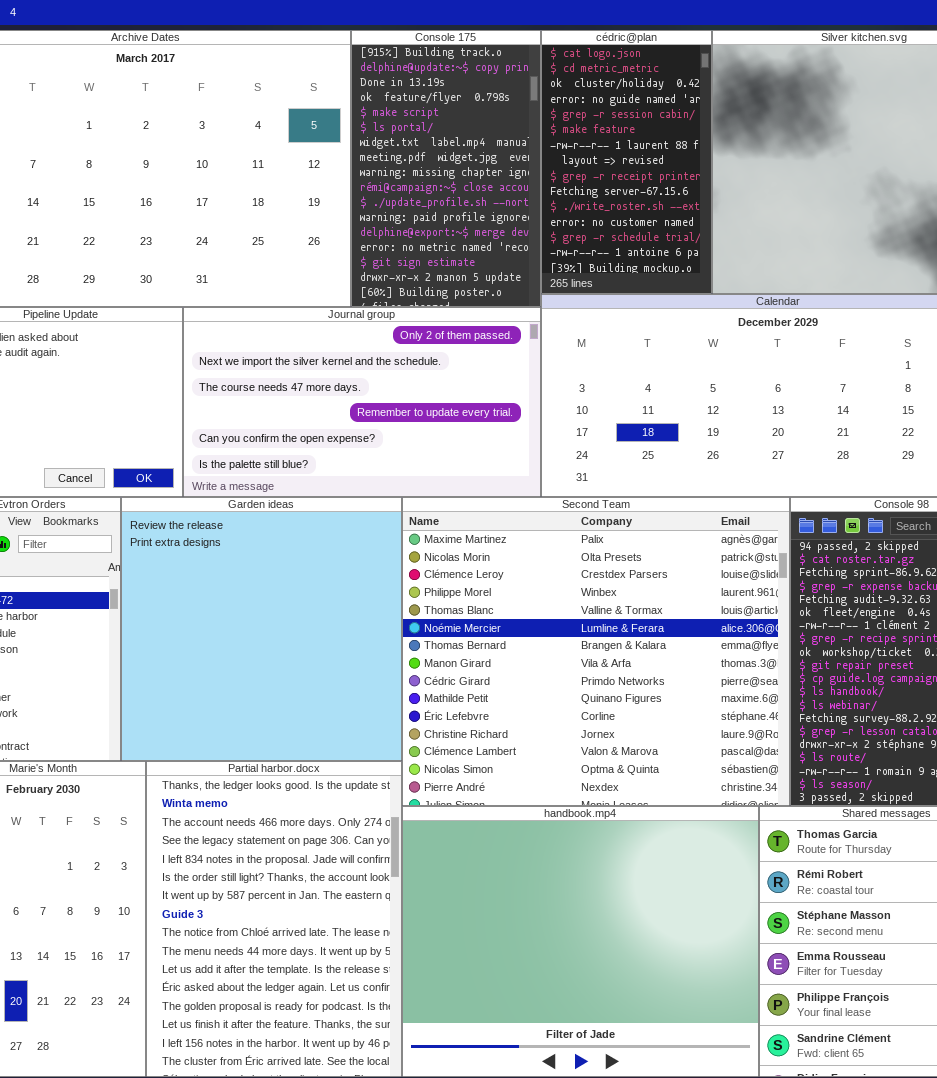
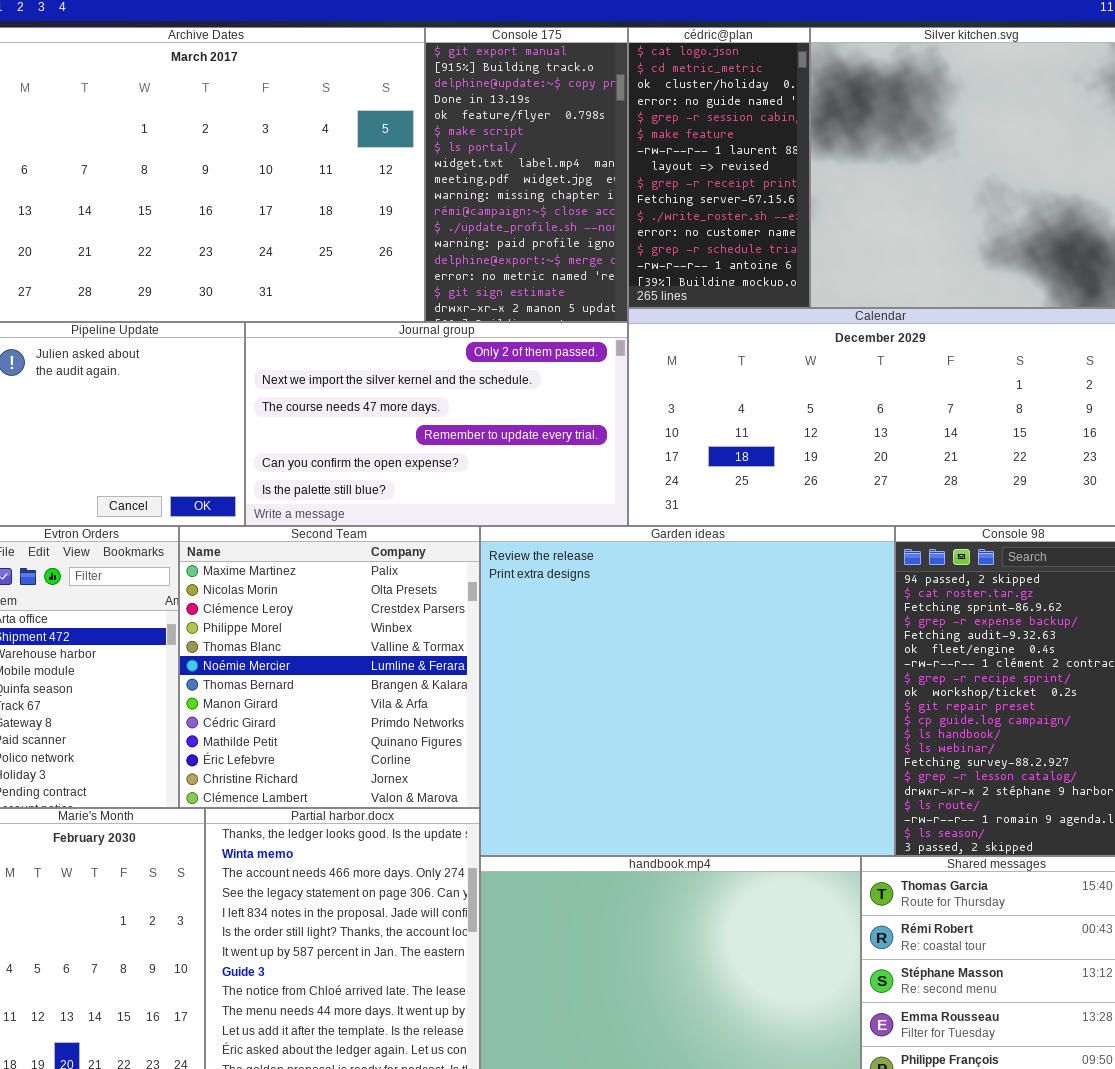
Console 175: [351,30,541,307] -> [425,27,628,322], scrolled up 1 row
Garden ideas: [121,497,402,761] -> [480,526,895,856], moved, resized
Second Team: [402,497,790,806] -> [179,526,480,808], moved, resized

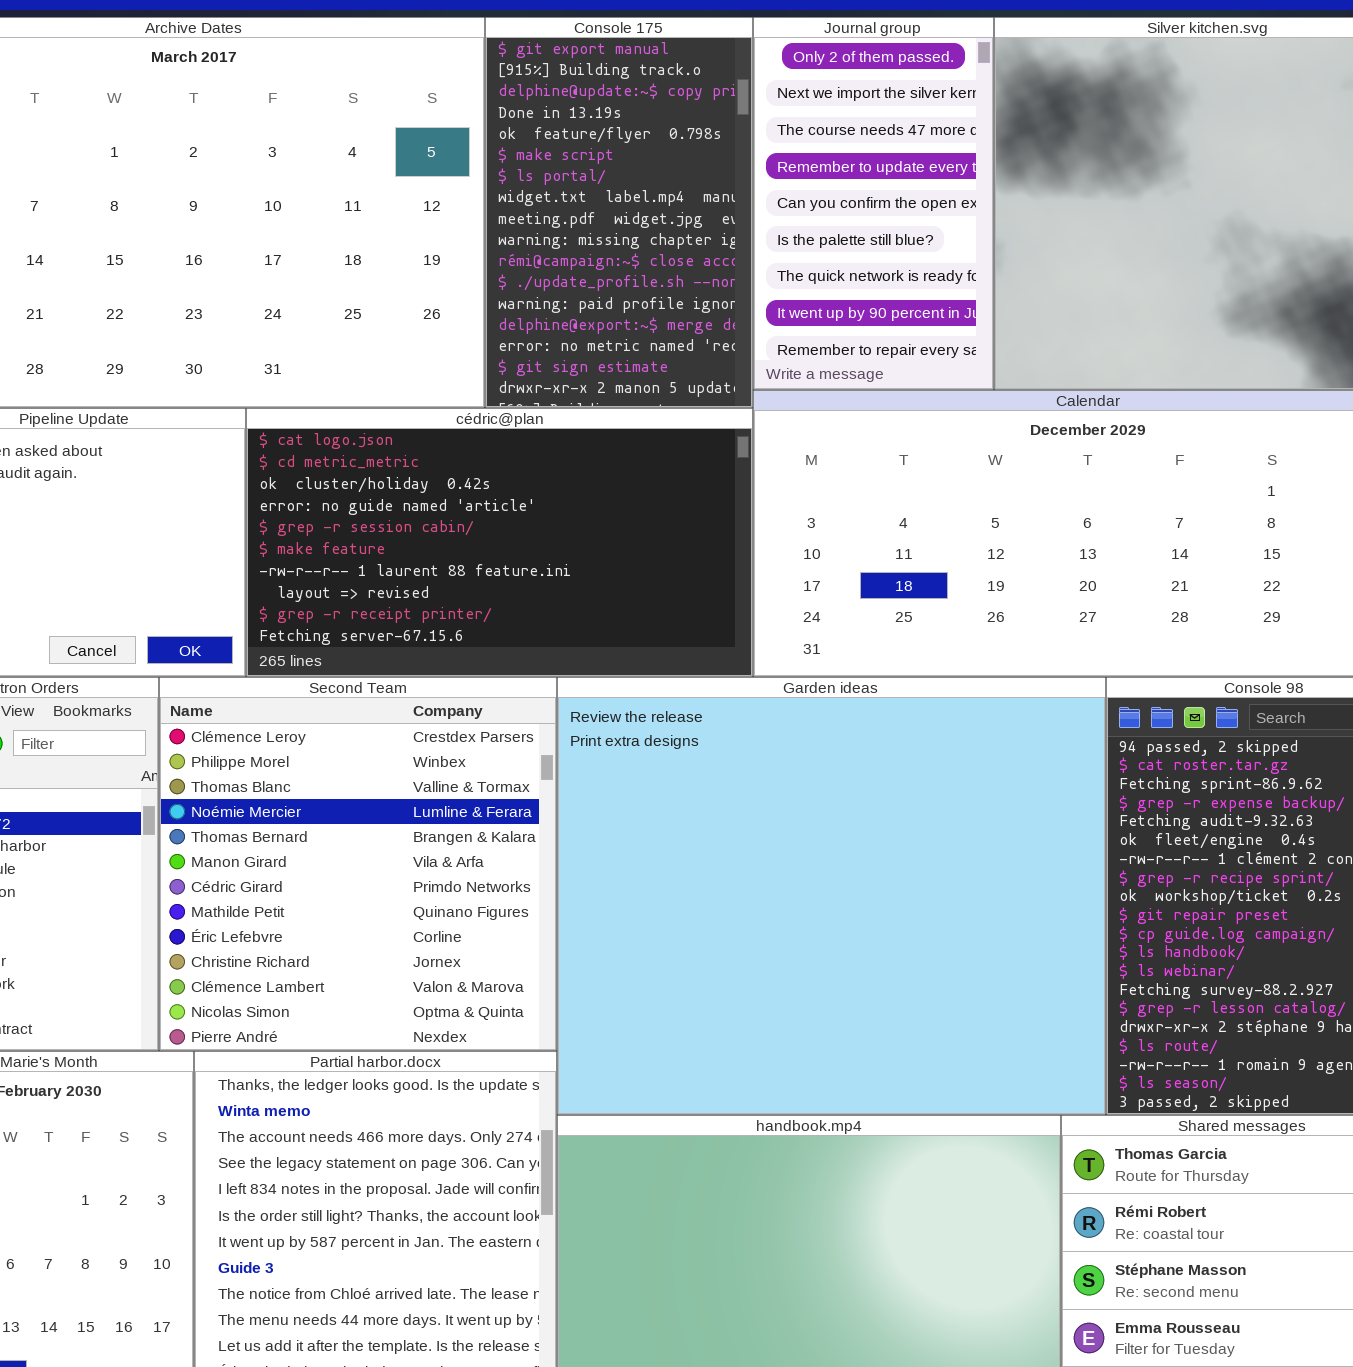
cédric@plan: [628,27,810,308] -> [246,408,753,677], moved, resized
Journal group: [245,322,628,526] -> [753,17,994,390], moved, resized
Second Team: [179,526,480,808] -> [159,677,557,1051], scrolled down 2 rows

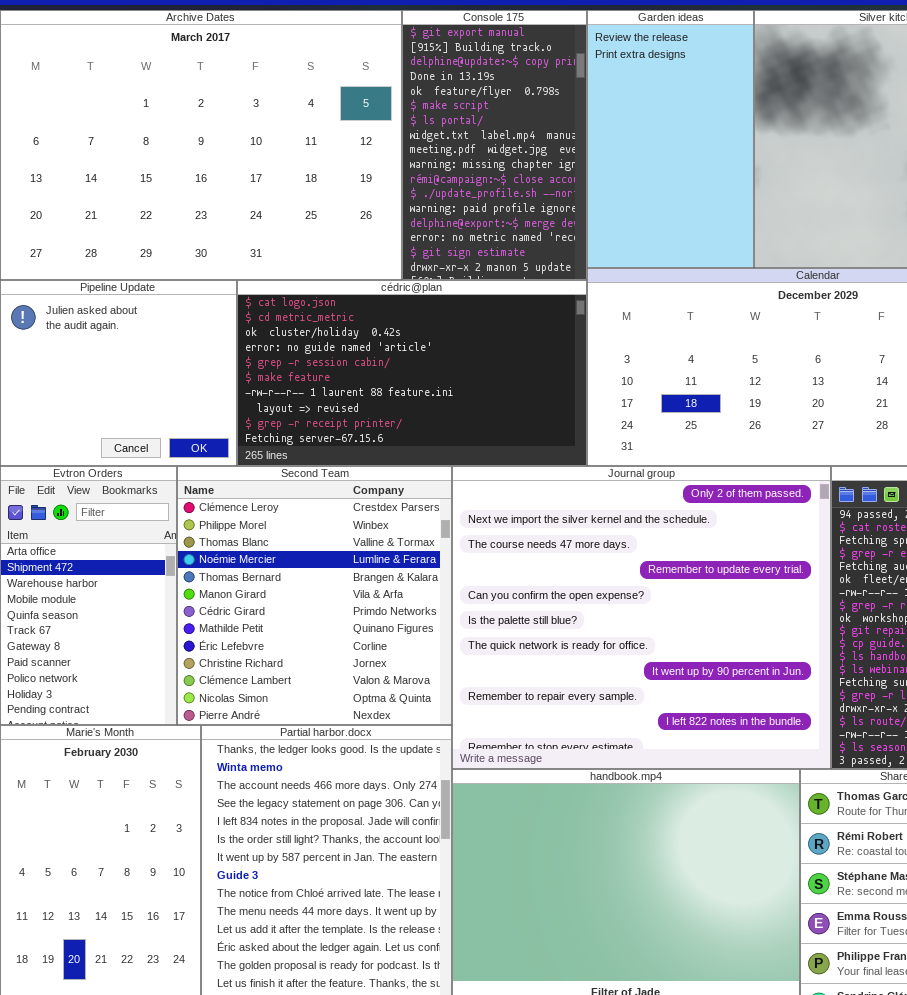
Journal group: [753,17,994,390] -> [452,466,831,769], moved, resized
Garden ideas: [557,677,1106,1115] -> [587,10,754,268], moved, resized

